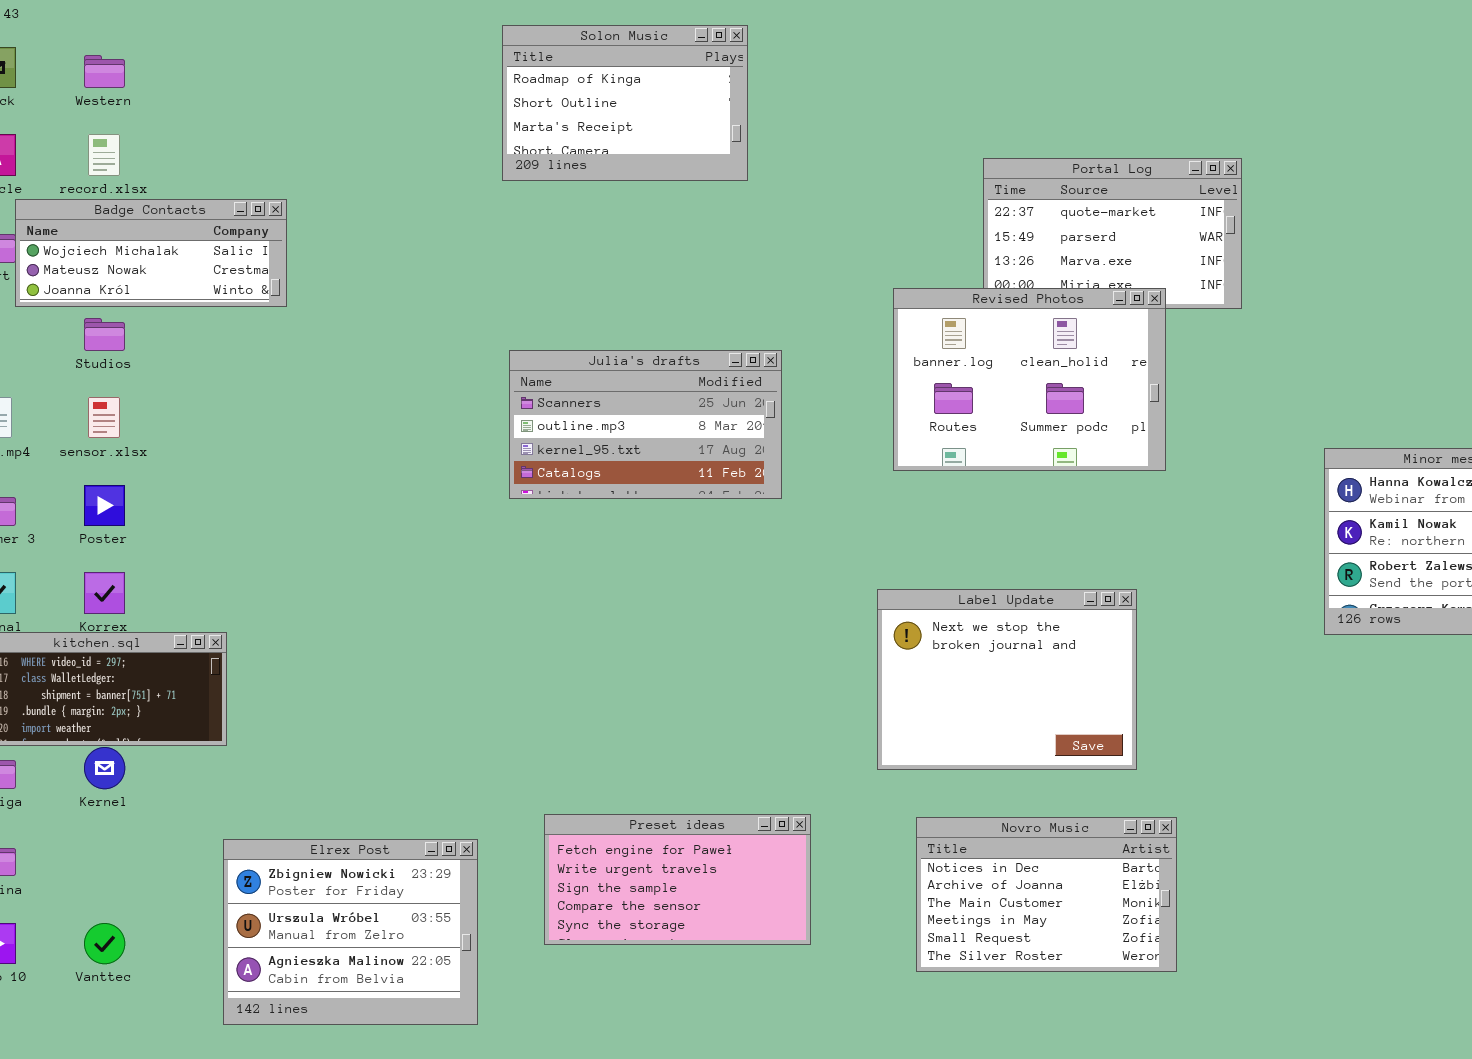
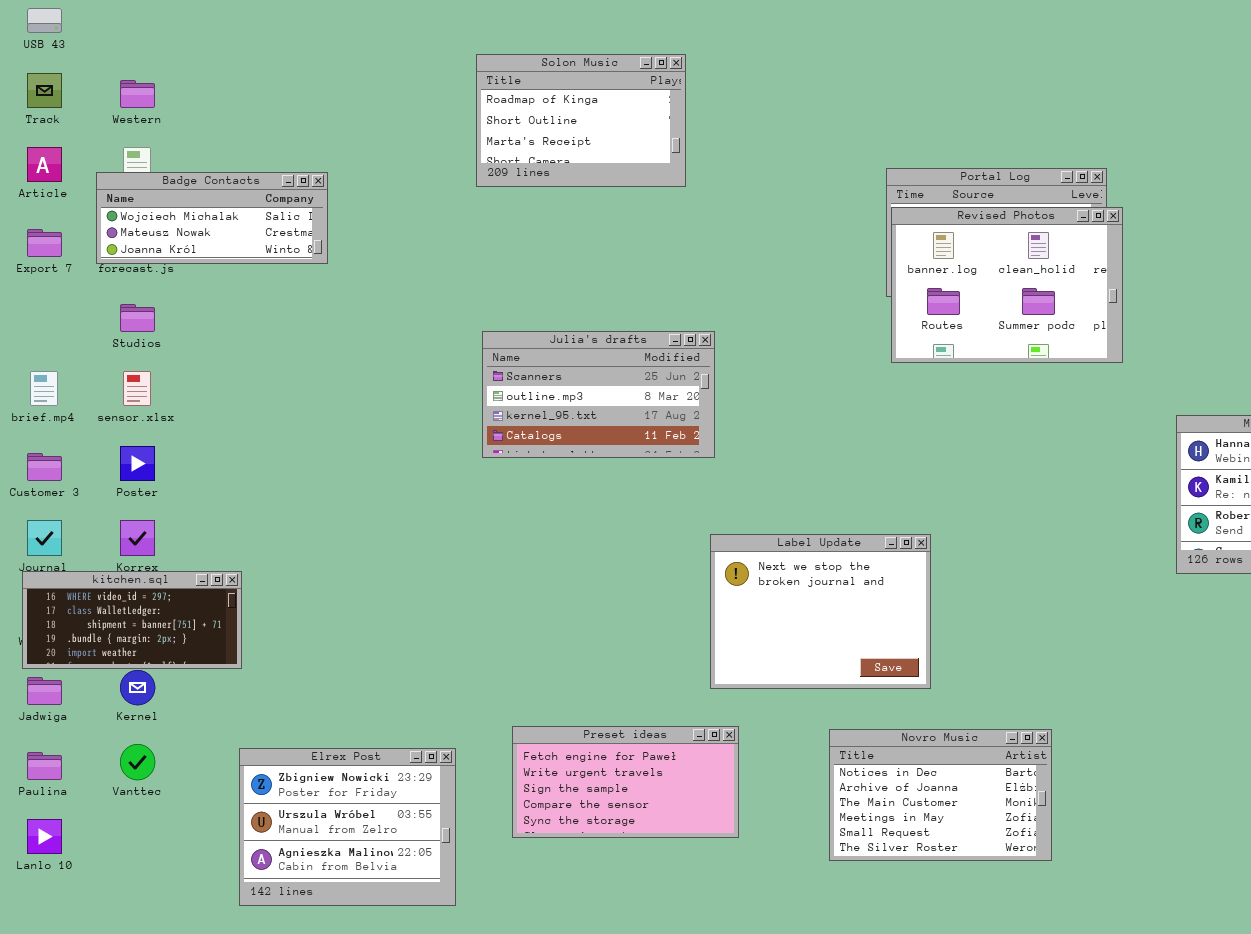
Badge Contacts: [15,199,287,307] -> [96,172,328,264], moved
Revised Photos: [893,288,1166,471] -> [891,207,1123,363], moved
Label Update: [877,589,1137,770] -> [710,534,931,689], moved
Vanttec: [84,923,125,964] -> [120,744,155,780], moved

